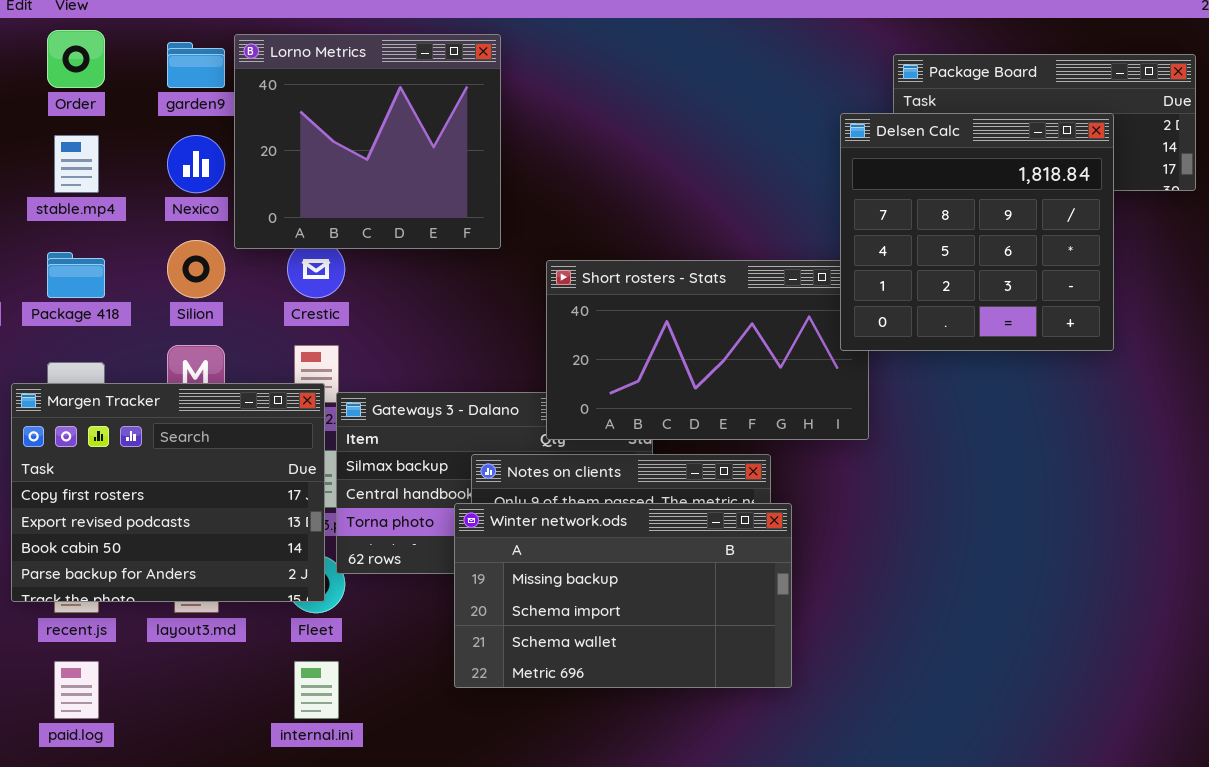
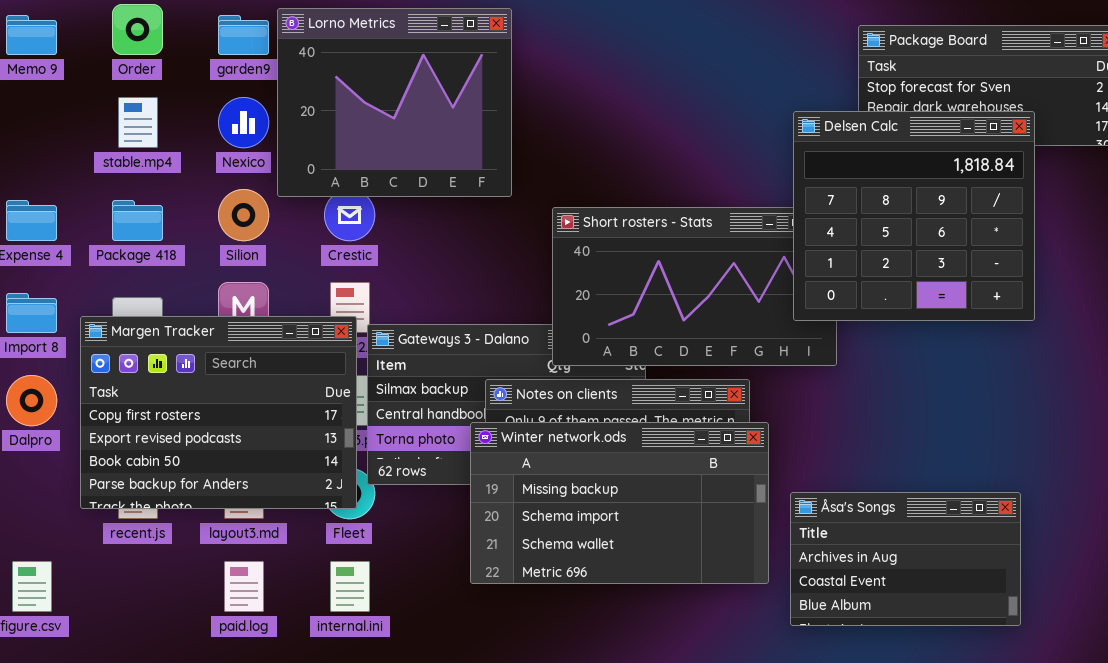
Delsen Calc: [840,113,1114,351] -> [793,111,1035,321], moved
Åsa's Songs: none -> [790,492,1021,626], opened
paid.log: [54,661,99,719] -> [224,561,264,612], moved

